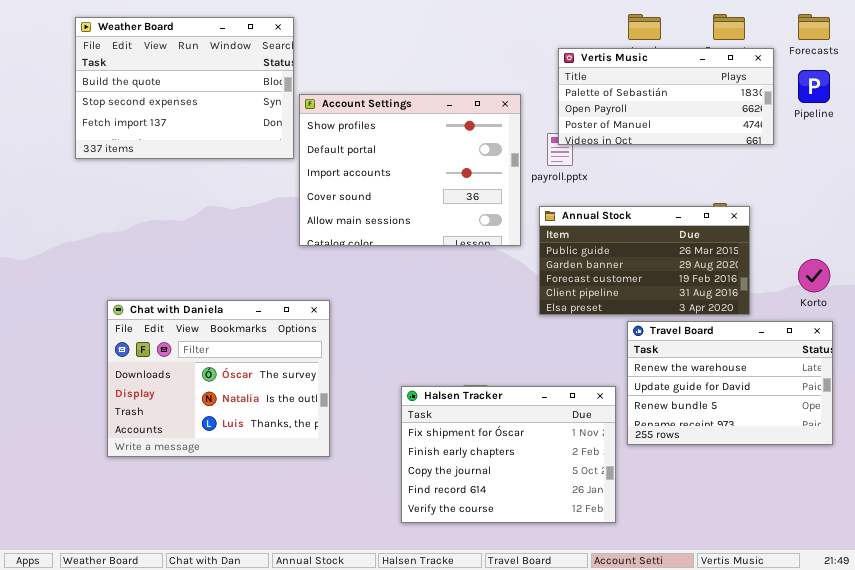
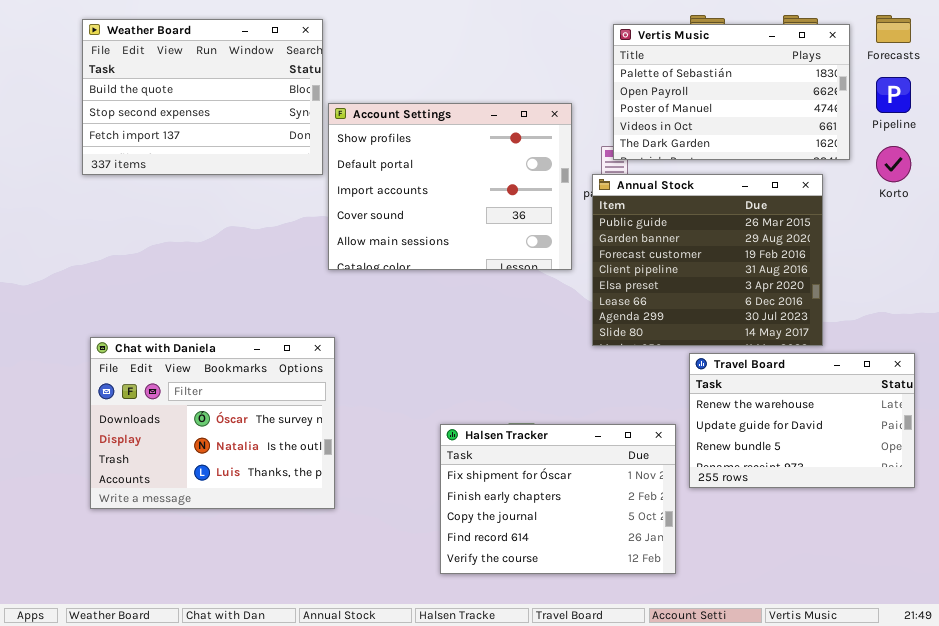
Vertis Music: [558,48,774,145] -> [613,24,850,160], resized
Annual Stock: [539,206,750,315] -> [592,174,823,346], resized
Korto: [798,259,830,292] -> [876,146,911,182], moved
Chat with Daniela: [107,300,330,457] -> [90,337,335,509], moved

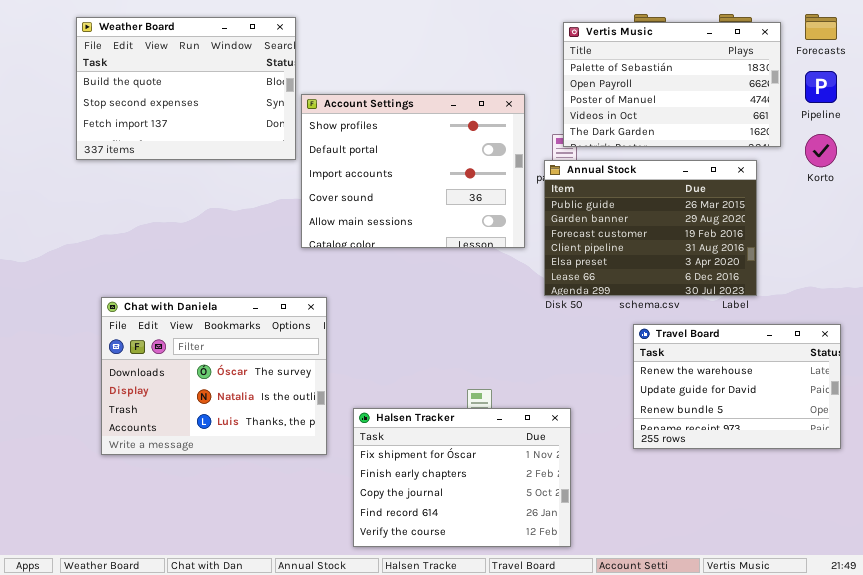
Annual Stock: [592,174,823,346] -> [544,160,757,296], resized
Chat with Daniela: [90,337,335,509] -> [101,297,327,455], moved
Halsen Tracker: [440,424,676,574] -> [353,408,571,547], moved

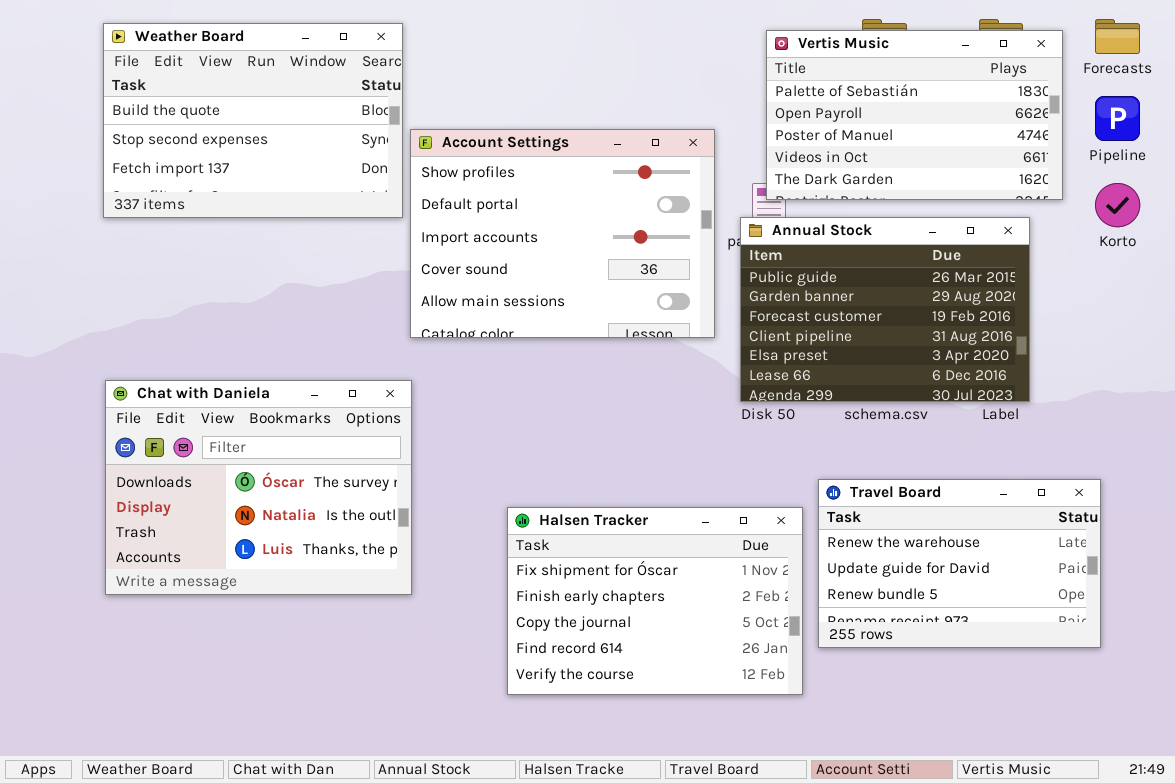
Chat with Daniela: [101,297,327,455] -> [105,380,412,595], moved
Travel Board: [633,324,841,449] -> [818,479,1101,648], moved
Halsen Tracker: [353,408,571,547] -> [507,507,803,695], moved

